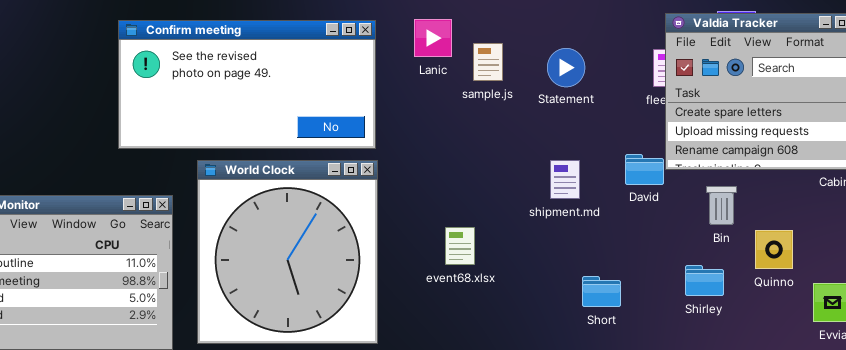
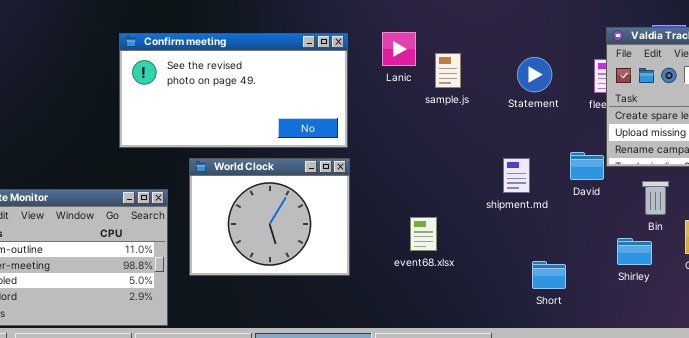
Statement: [547,48,585,87] -> [517,57,552,92], moved
World Clock: [197,160,378,344] -> [189,158,350,276], resized
Shirley: [685,265,724,296] -> [617,238,652,265], moved

